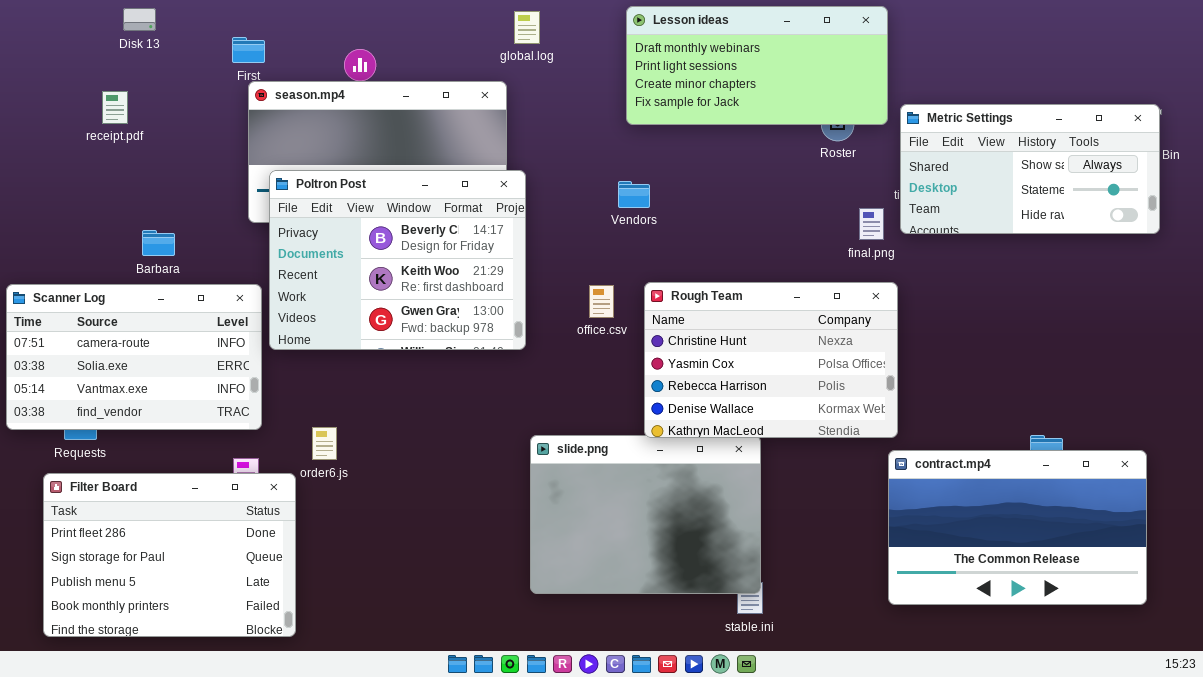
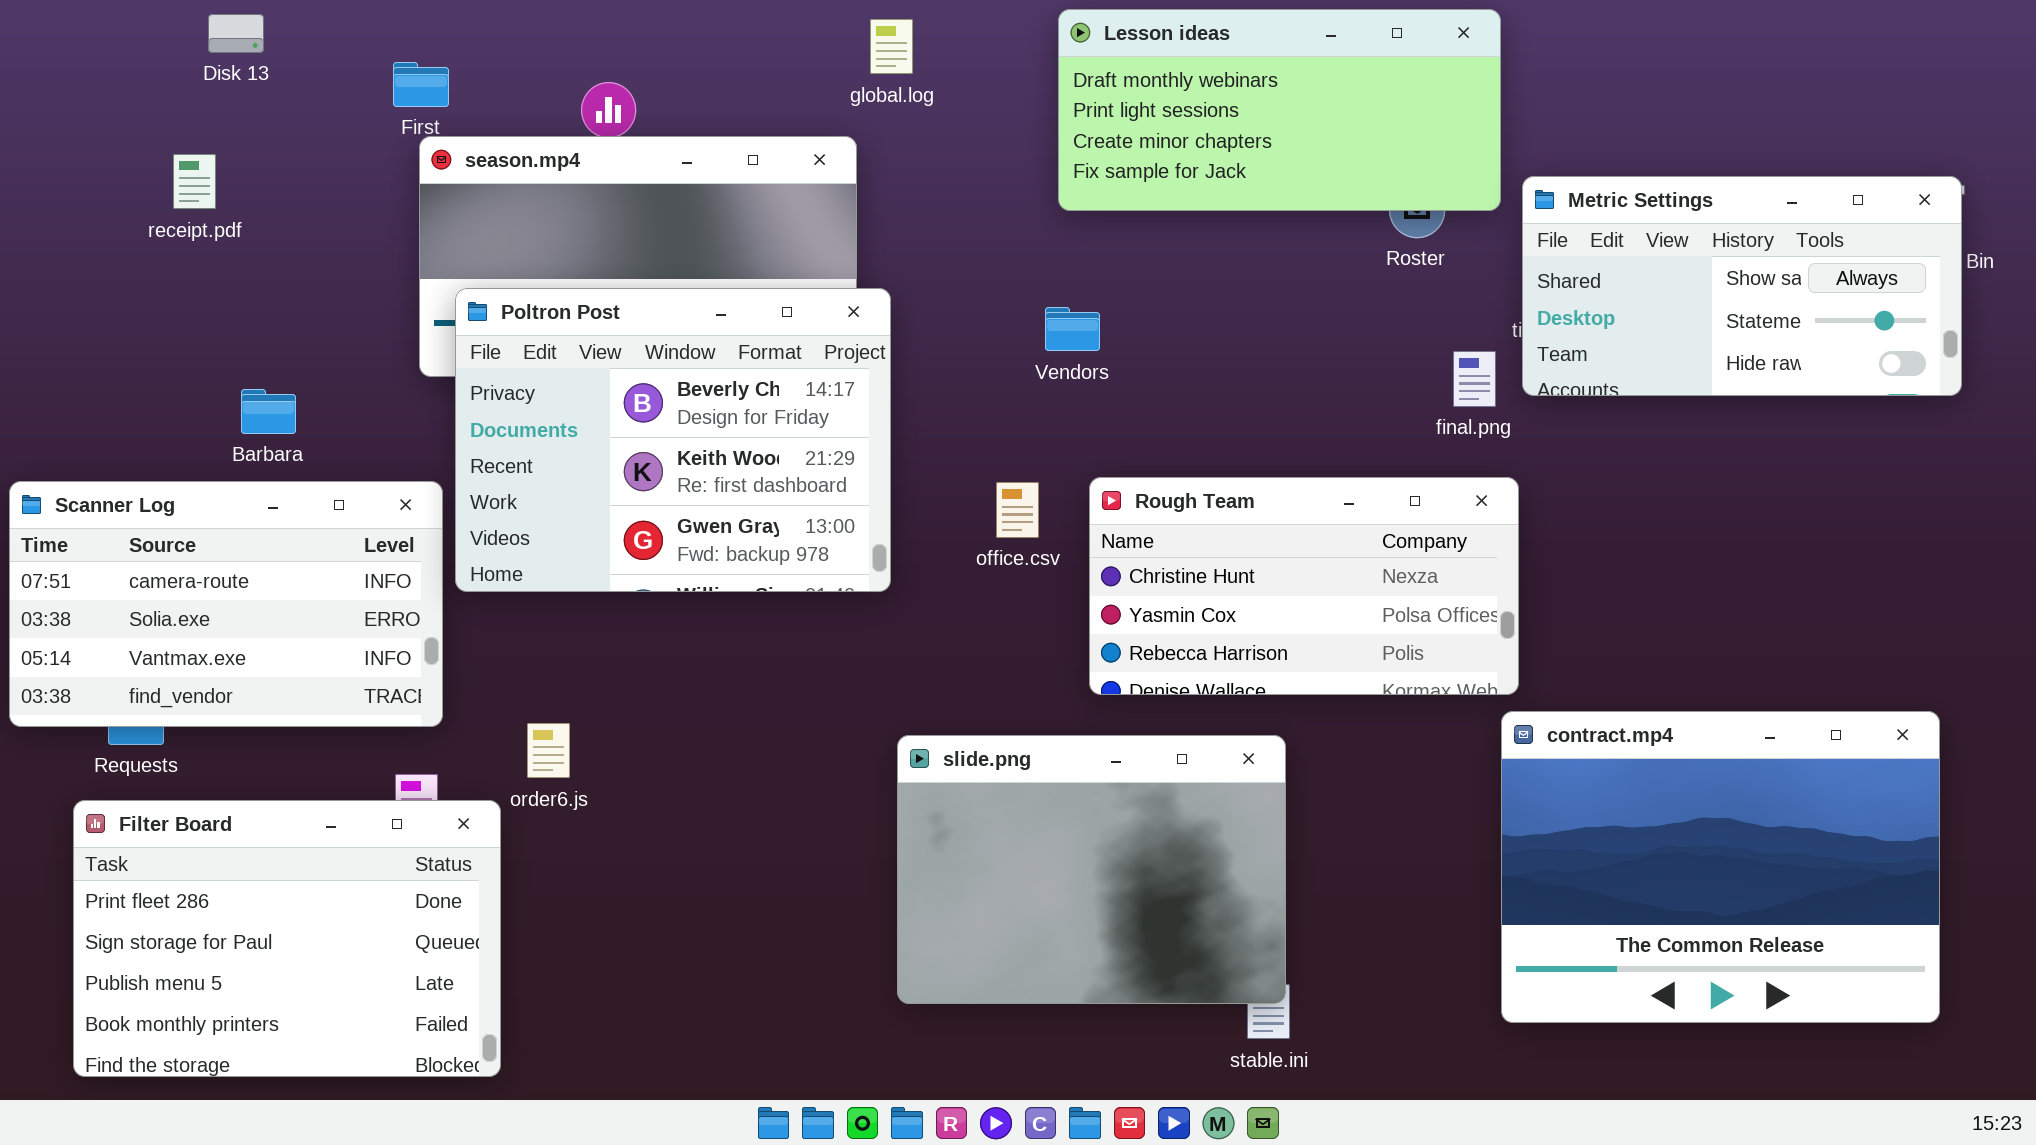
Rough Team: [644,282,898,438] -> [1089,477,1519,695], resized
contract.mp4: [888,450,1147,605] -> [1501,711,1940,1023], resized

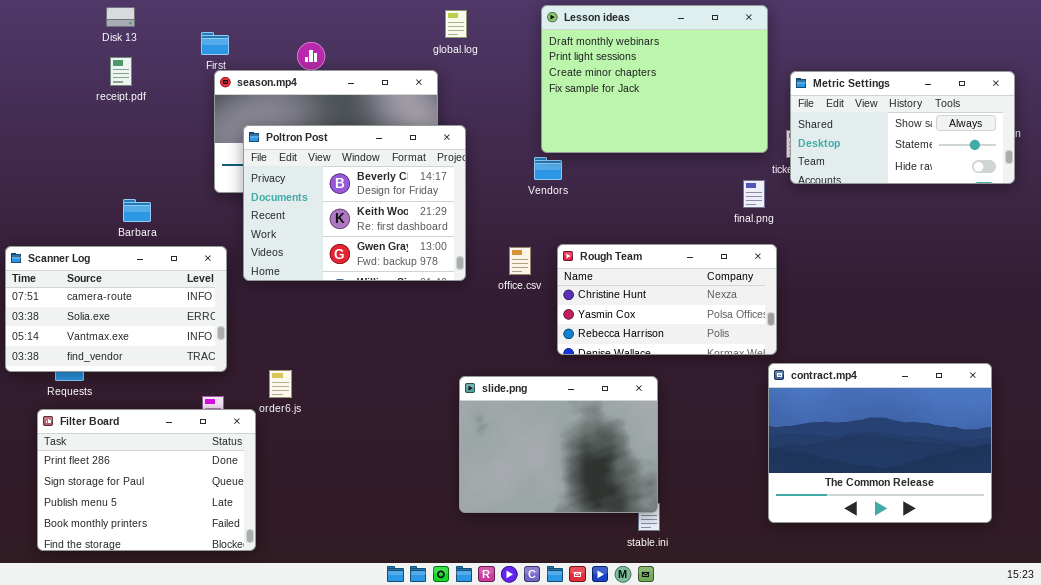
Lesson ideas: [1058,9,1501,211] -> [541,5,768,153], resized
receipt.pdf: [173,154,216,209] -> [110,57,132,86], moved
Metric Settings: [1522,176,1962,396] -> [790,71,1015,184], moved
Poltron Post: [455,288,891,592] -> [243,125,466,281], moved

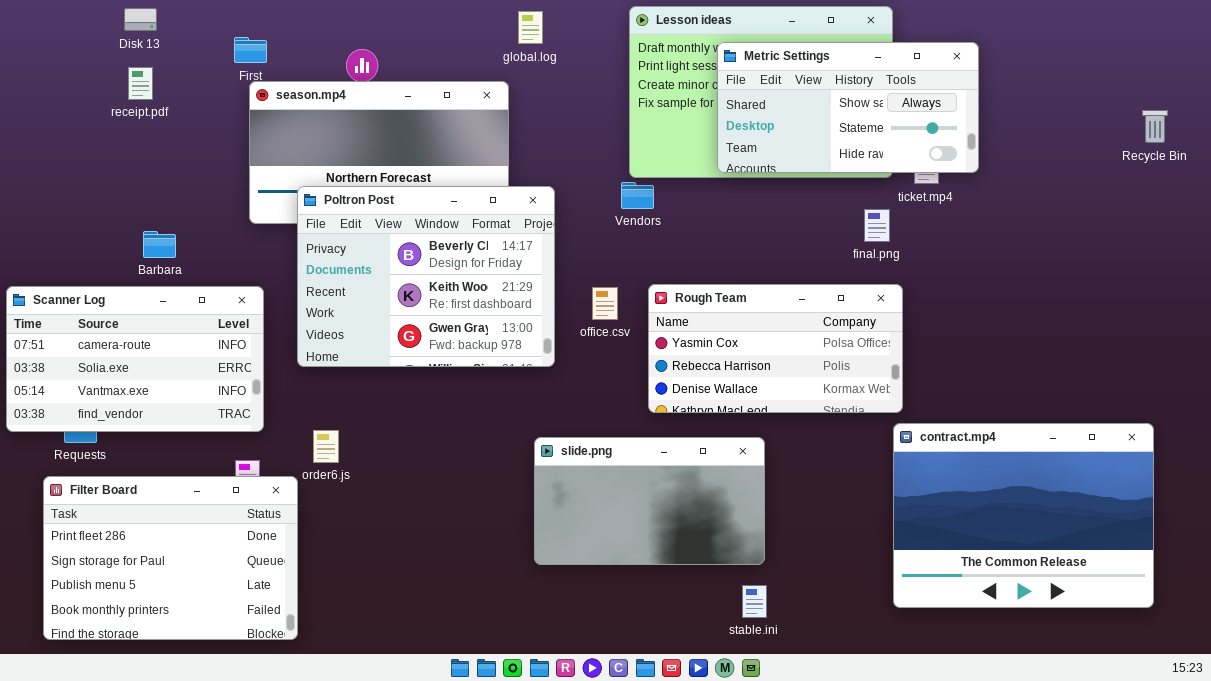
Metric Settings: [790,71,1015,184] -> [717,42,979,173], moved
Poltron Post: [243,125,466,281] -> [297,186,555,367], moved
Rough Team: [557,244,777,355] -> [648,284,903,413], scrolled down 1 row
slide.png: [459,376,658,513] -> [534,437,765,565], resized

